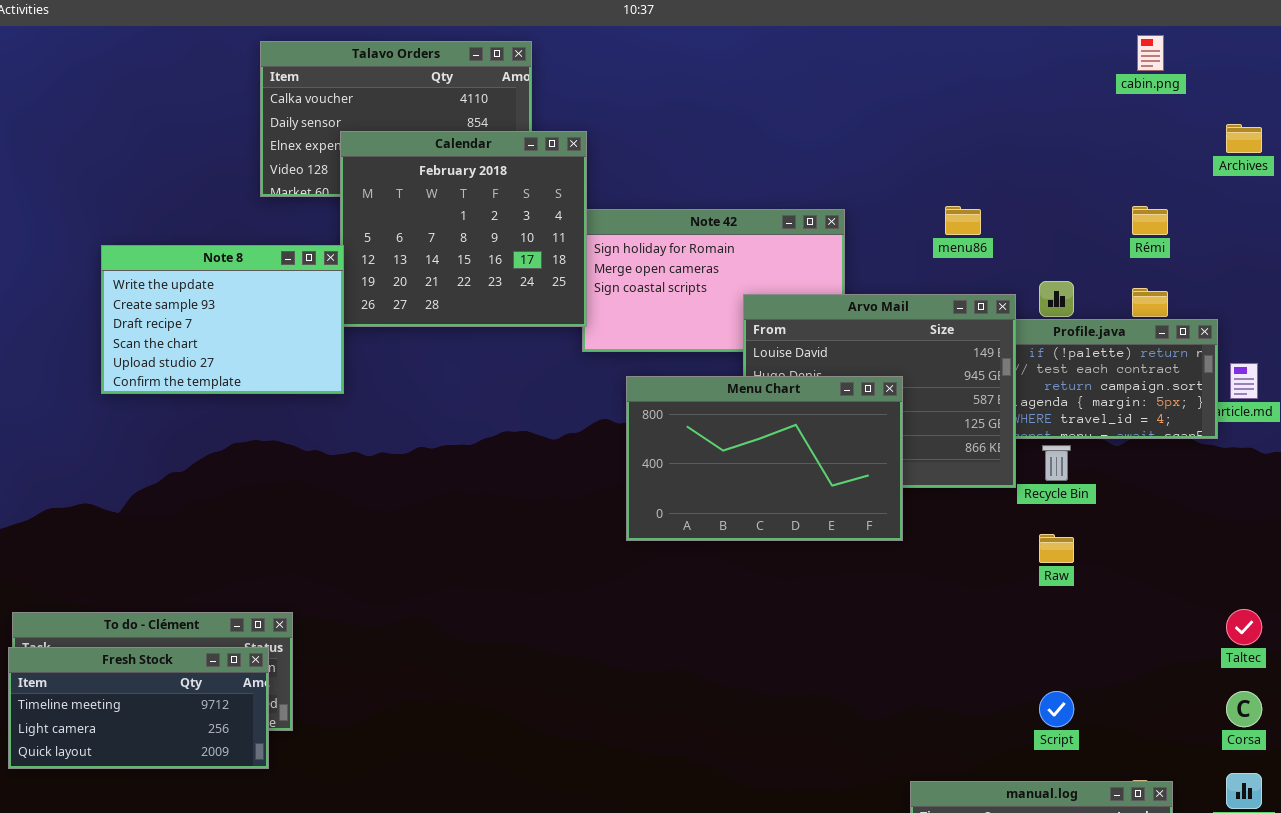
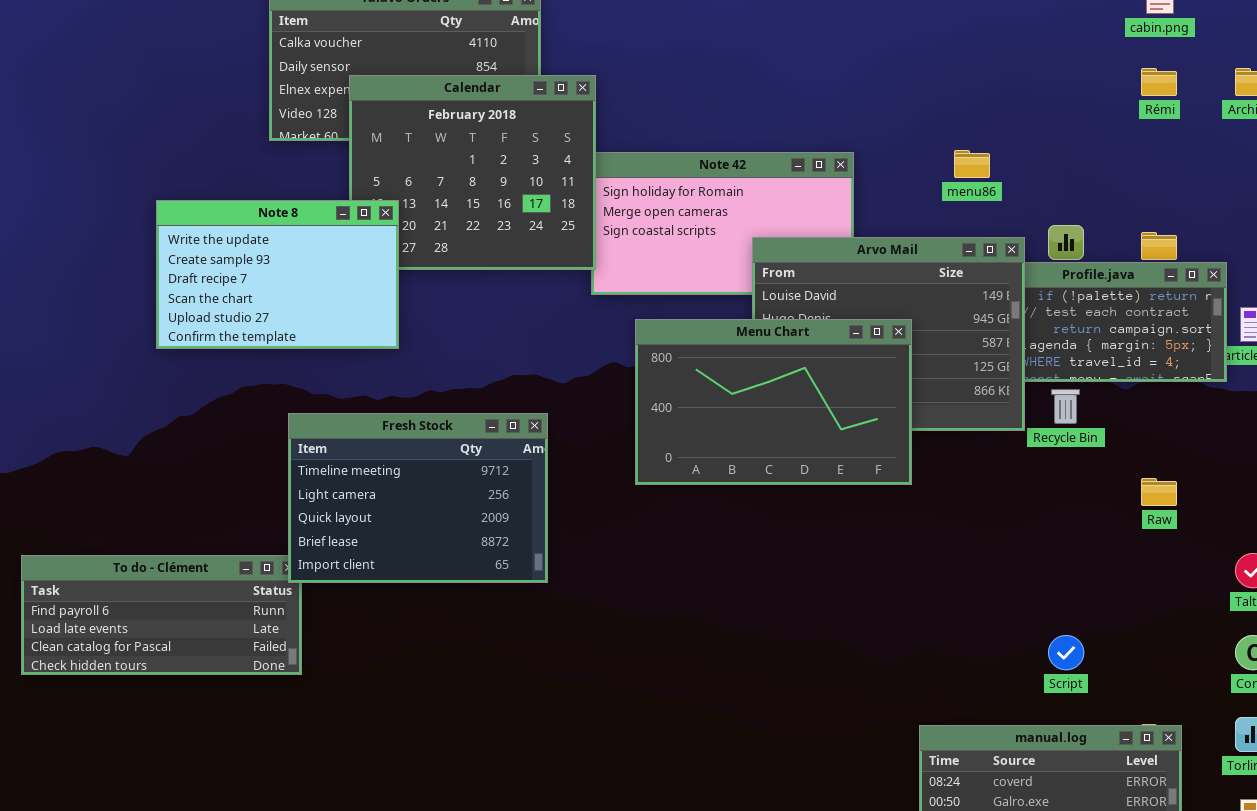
Rémi: [1132,206,1168,235] -> [1141,68,1177,96], moved
Note 8: [101,245,344,394] -> [156,200,399,349], moved
Raw: [1039,534,1074,563] -> [1141,478,1177,506], moved
Fresh Stock: [8,647,269,769] -> [288,413,548,583], moved, resized

